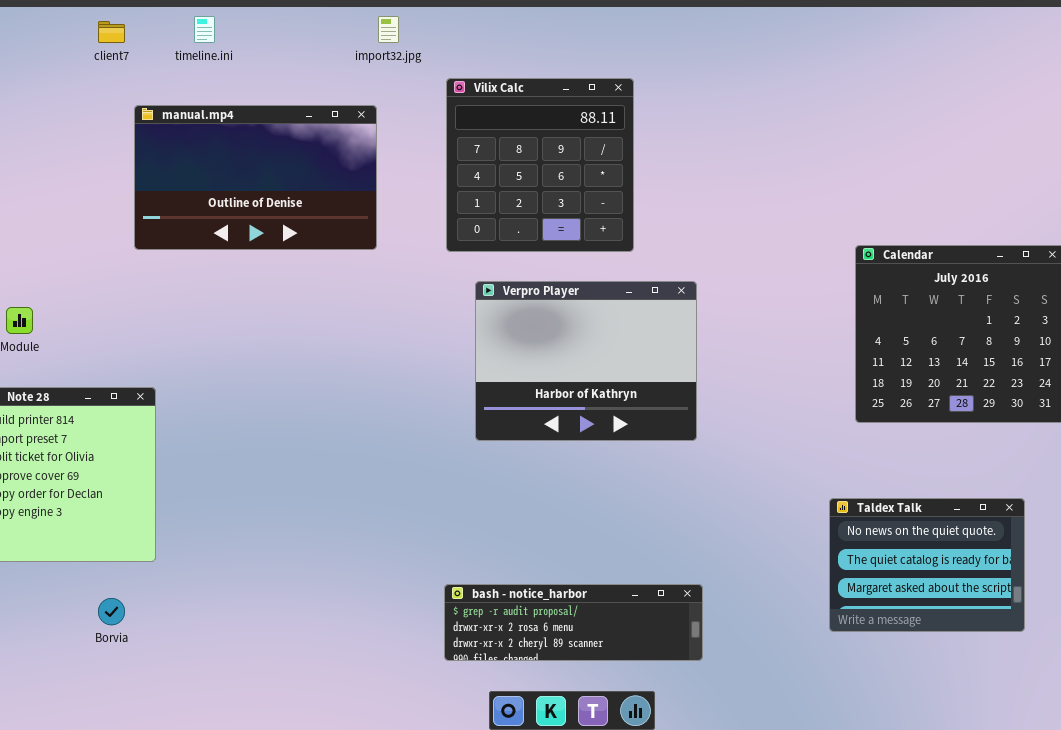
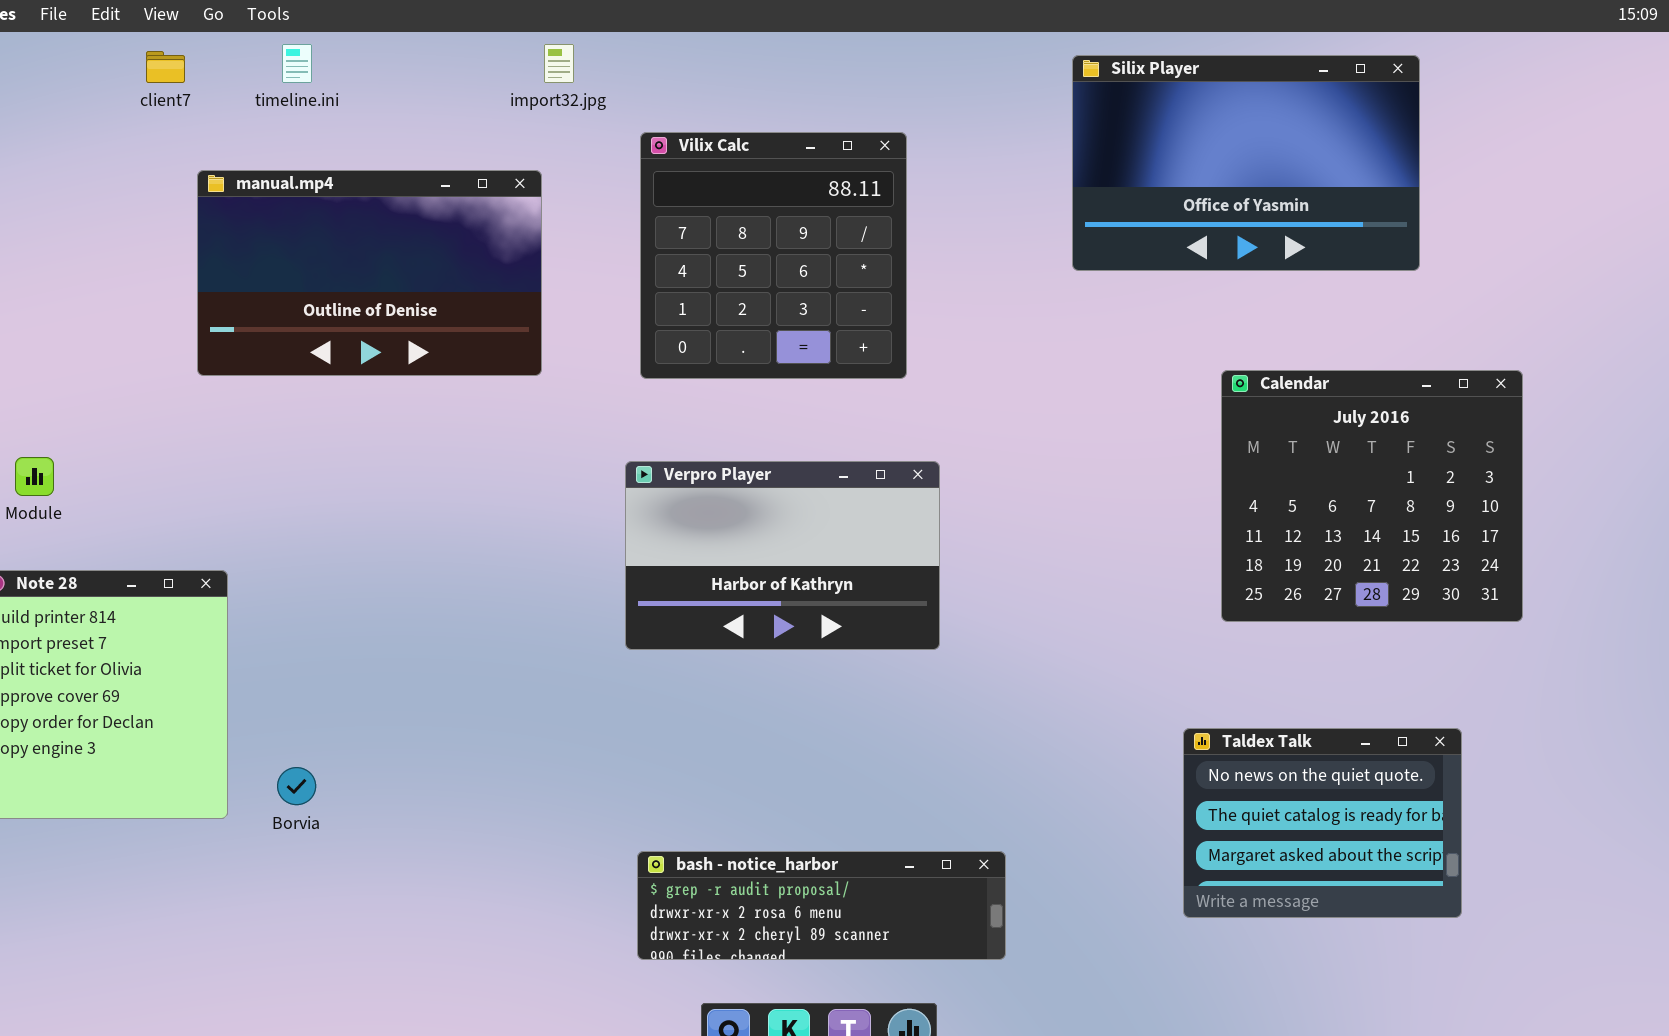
Silix Player: none -> [1072,55,1420,271], opened
Verpro Player: [475,281,697,441] -> [625,461,940,650], moved, resized
Borvia: [98,598,125,625] -> [277,767,316,805], moved

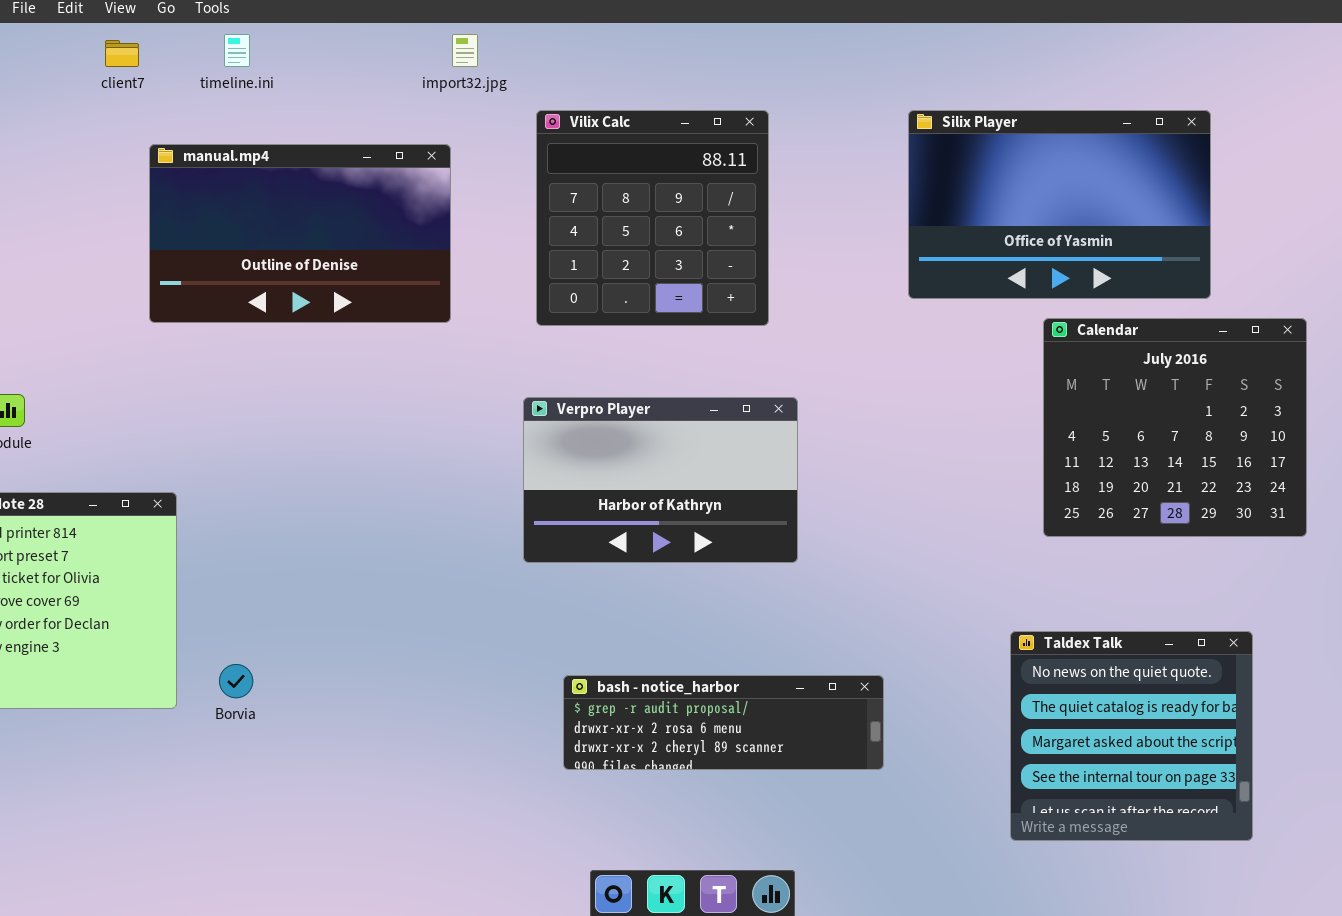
Silix Player: [1072,55,1420,271] -> [908,110,1211,299], moved
Taldex Talk: [1183,728,1462,918] -> [1010,631,1253,841], resized
bash - notice_harbor: [637,851,1006,960] -> [563,675,884,770], moved

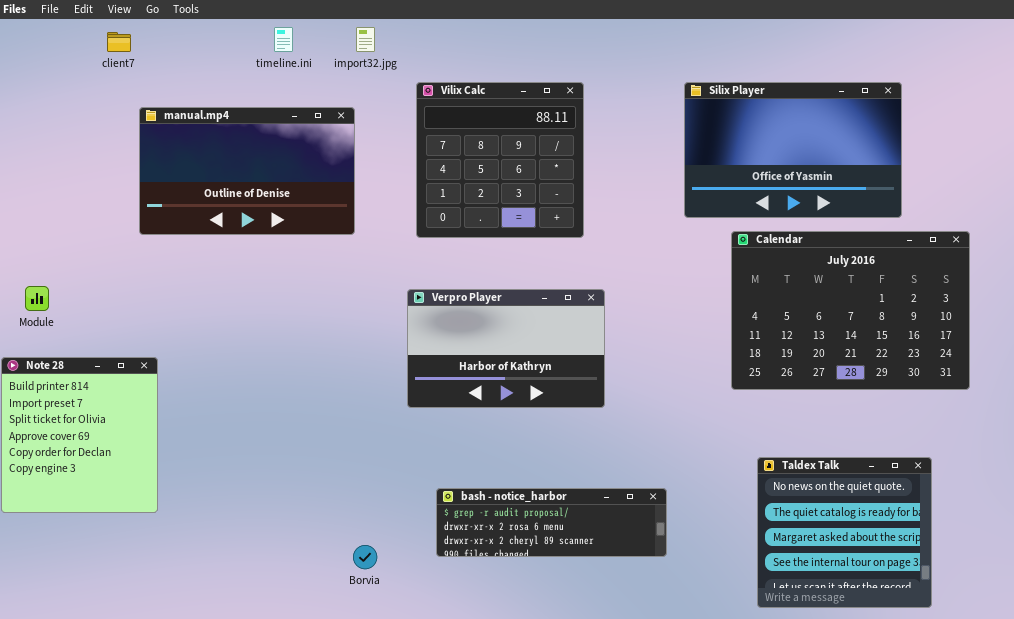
timeline.ini: [224,34,250,67] -> [274,27,293,52], moved
Calendar: [1043,318,1307,537] -> [731,231,970,390], resized
Borvia: [219,664,253,698] -> [353,545,377,569], moved

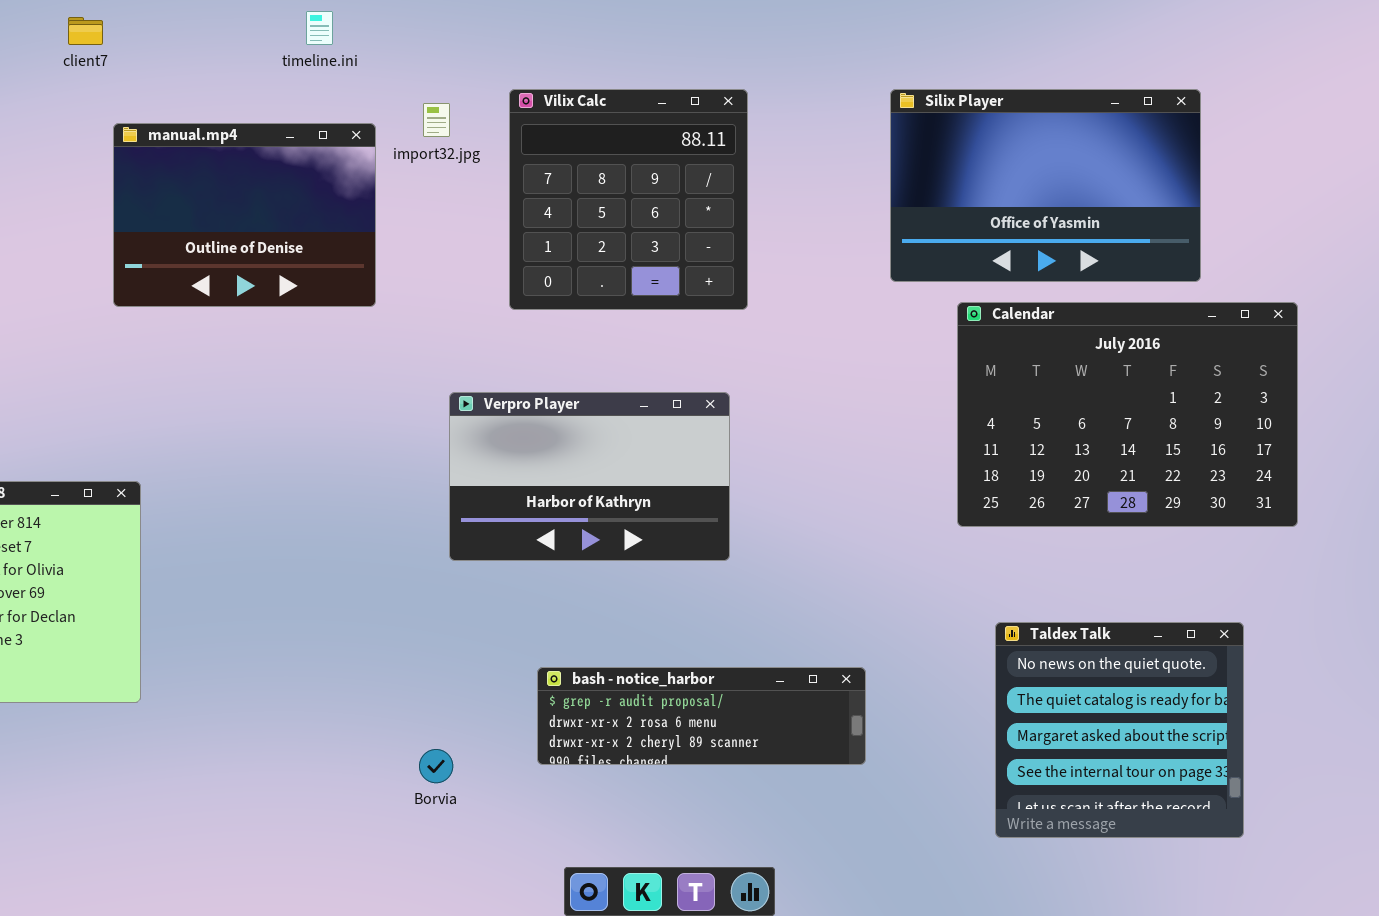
import32.jpg: [356,27,375,52] -> [423,103,450,137], moved
manual.mp4: [139,107,355,235] -> [113,123,376,307], resized
Verpro Player: [407,289,605,408] -> [449,392,730,561], moved

